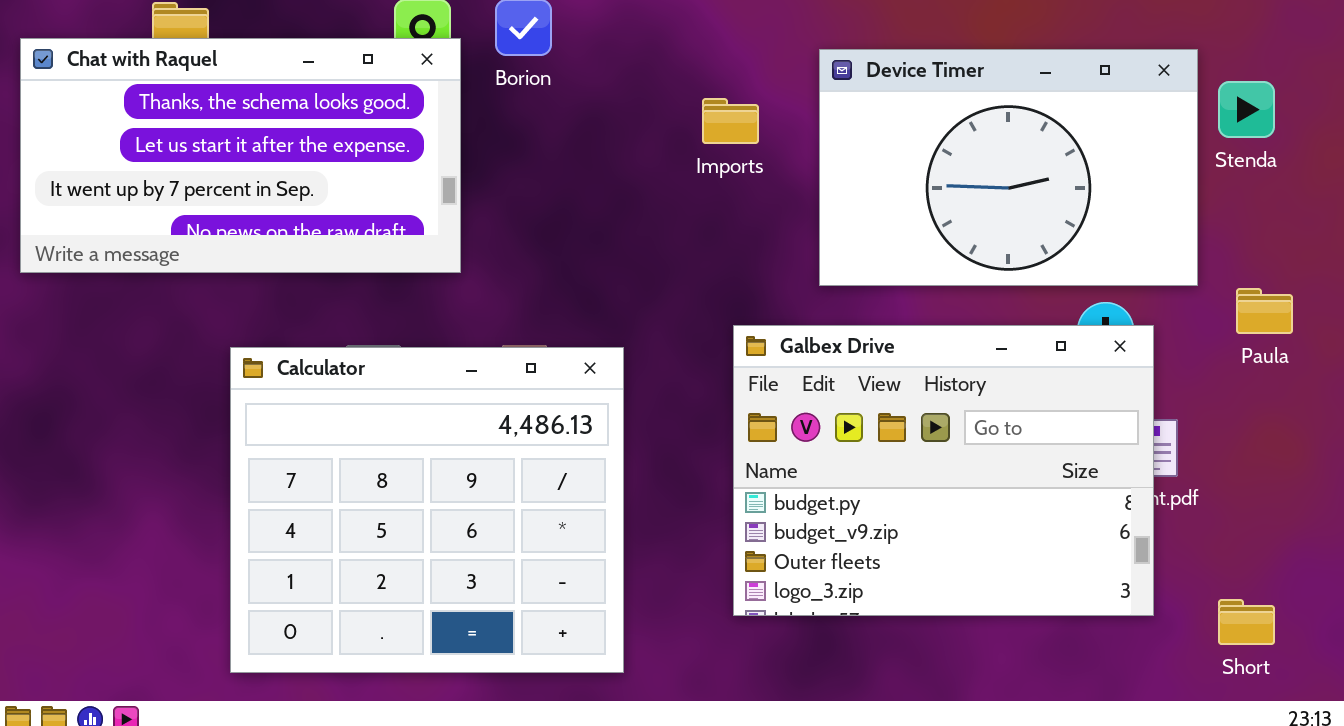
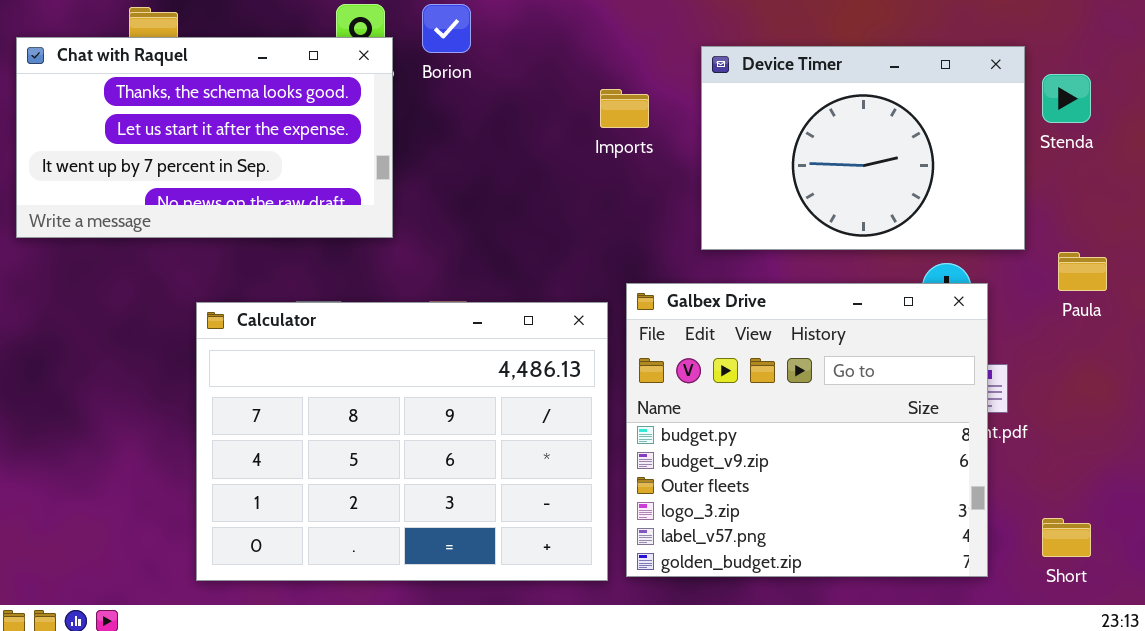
Galbex Drive: [733,325,1154,616] -> [626,283,988,577], resized
Calculator: [230,347,624,673] -> [196,302,608,581], resized

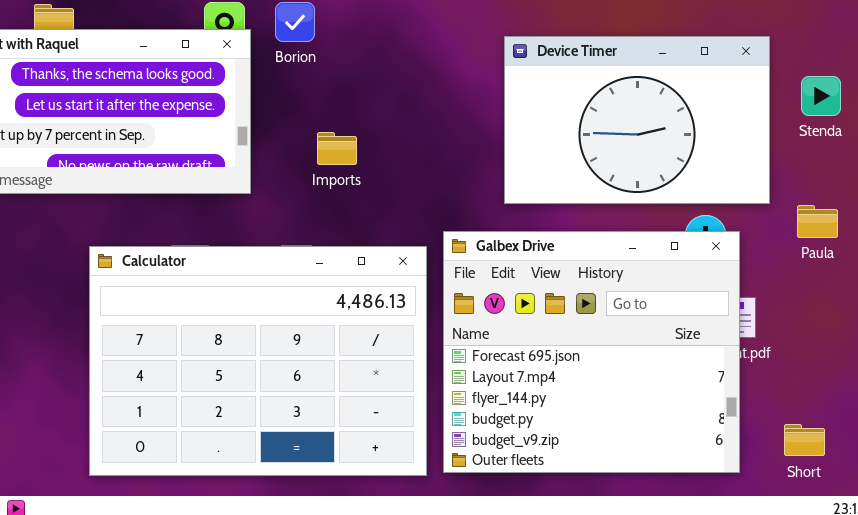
Stenda: [1042,74,1091,123] -> [801,76,841,116], moved
Imports: [600,89,649,128] -> [317,132,357,165], moved
Galbex Drive: [626,283,988,577] -> [443,231,740,473], scrolled up 3 rows

